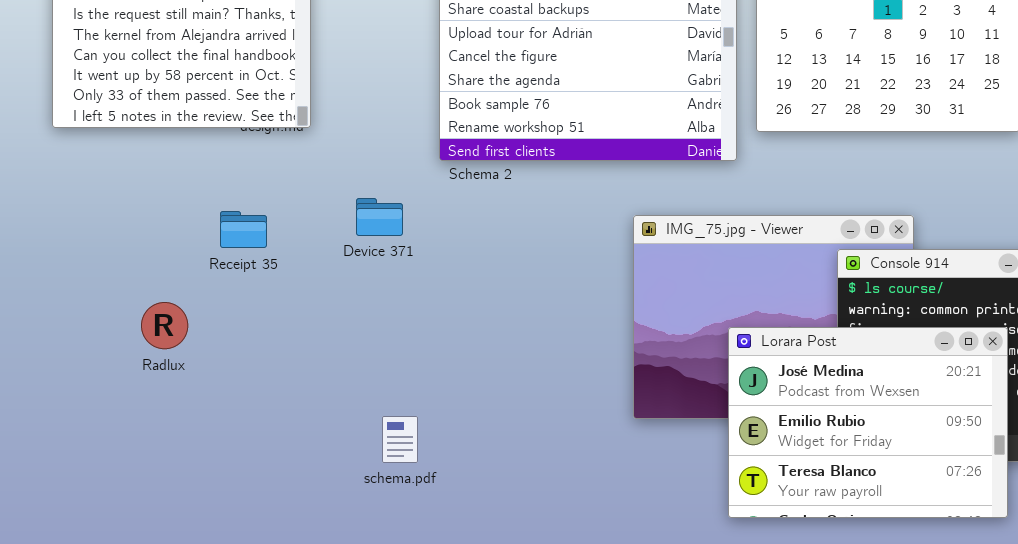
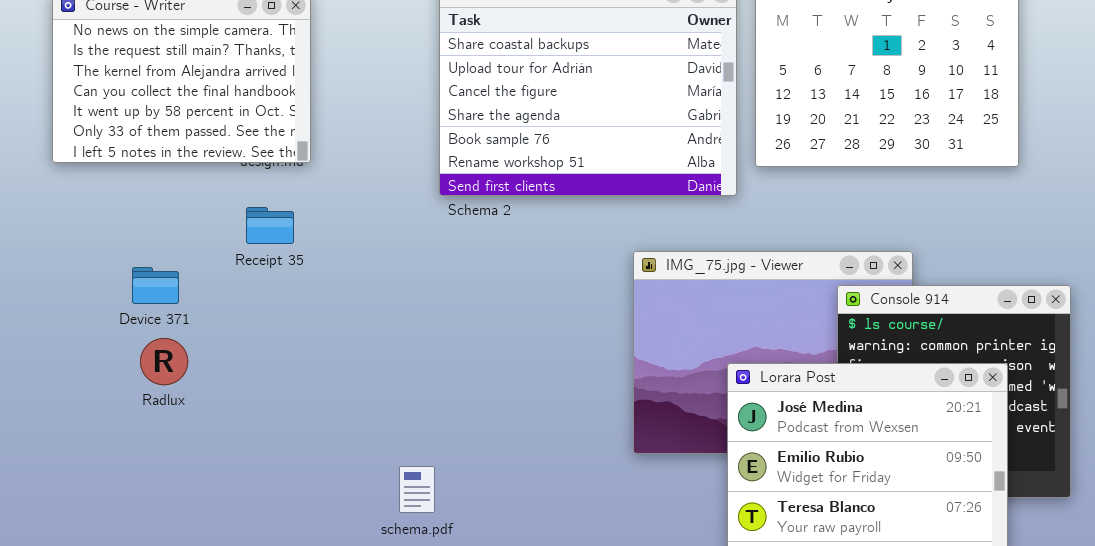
Device 371: [356,198,403,236] -> [132,267,179,304], moved
Receipt 35: [220,211,267,248] -> [246,207,294,244], moved
schema.pdf: [382,416,418,463] -> [399,466,435,513], moved

